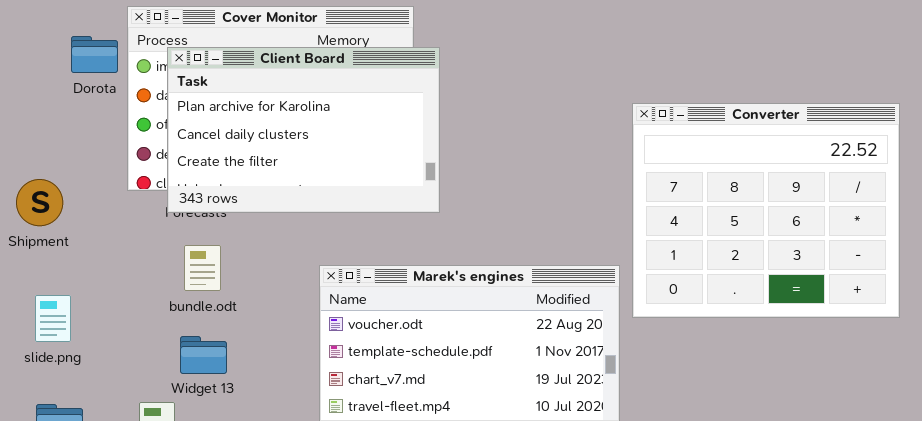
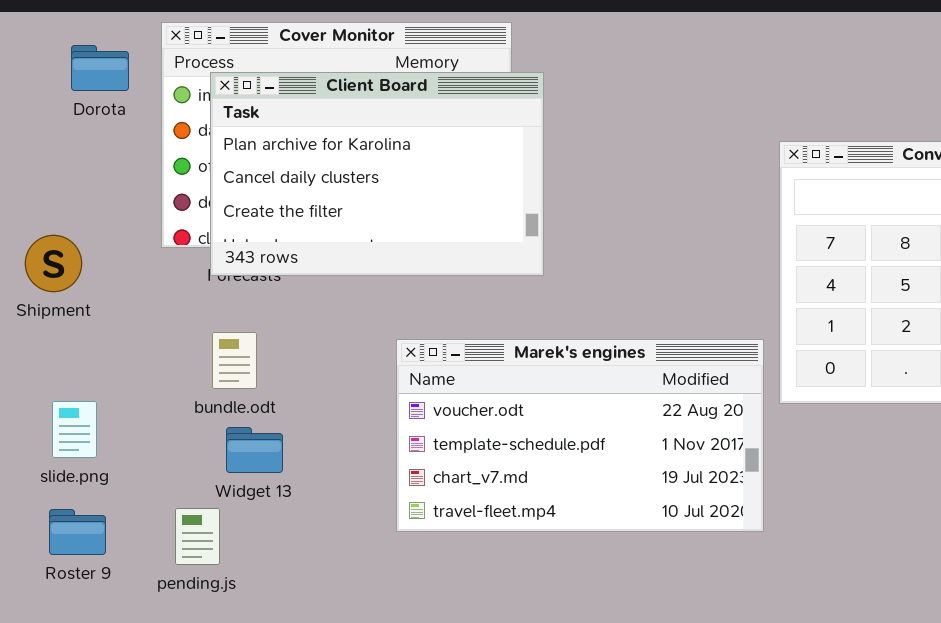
Dorota: [71,36,118,73] -> [71,45,129,91], moved
bundle.odt: [184,245,221,291] -> [212,332,257,389], moved
slide.png: [35,295,71,342] -> [52,401,97,458], moved

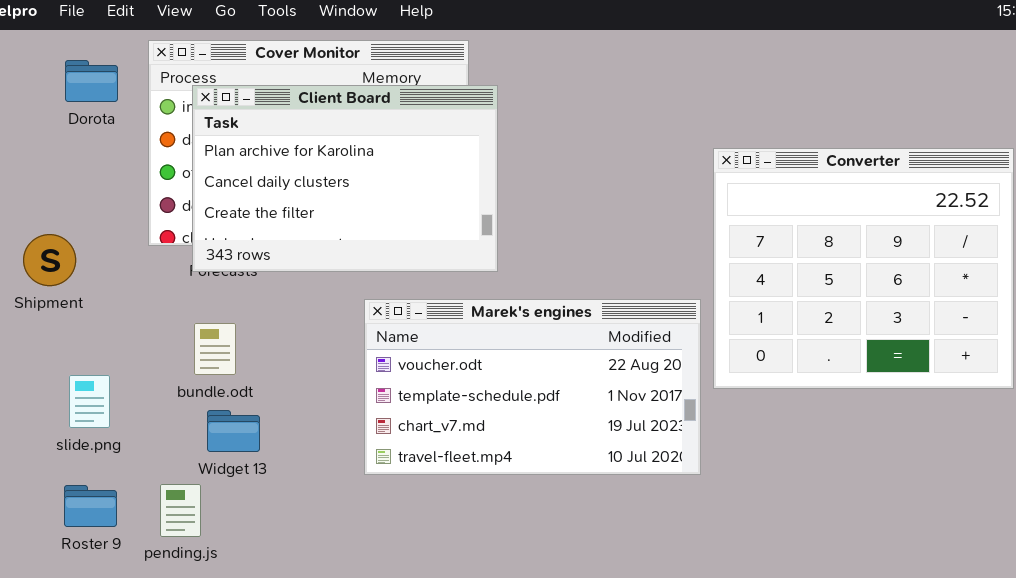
Marek's engines: [396,339,764,532] -> [364,299,701,475], moved
slide.png: [52,401,97,458] -> [69,375,110,428], moved
Roster 9: [49,509,106,555] -> [64,485,117,527], moved

